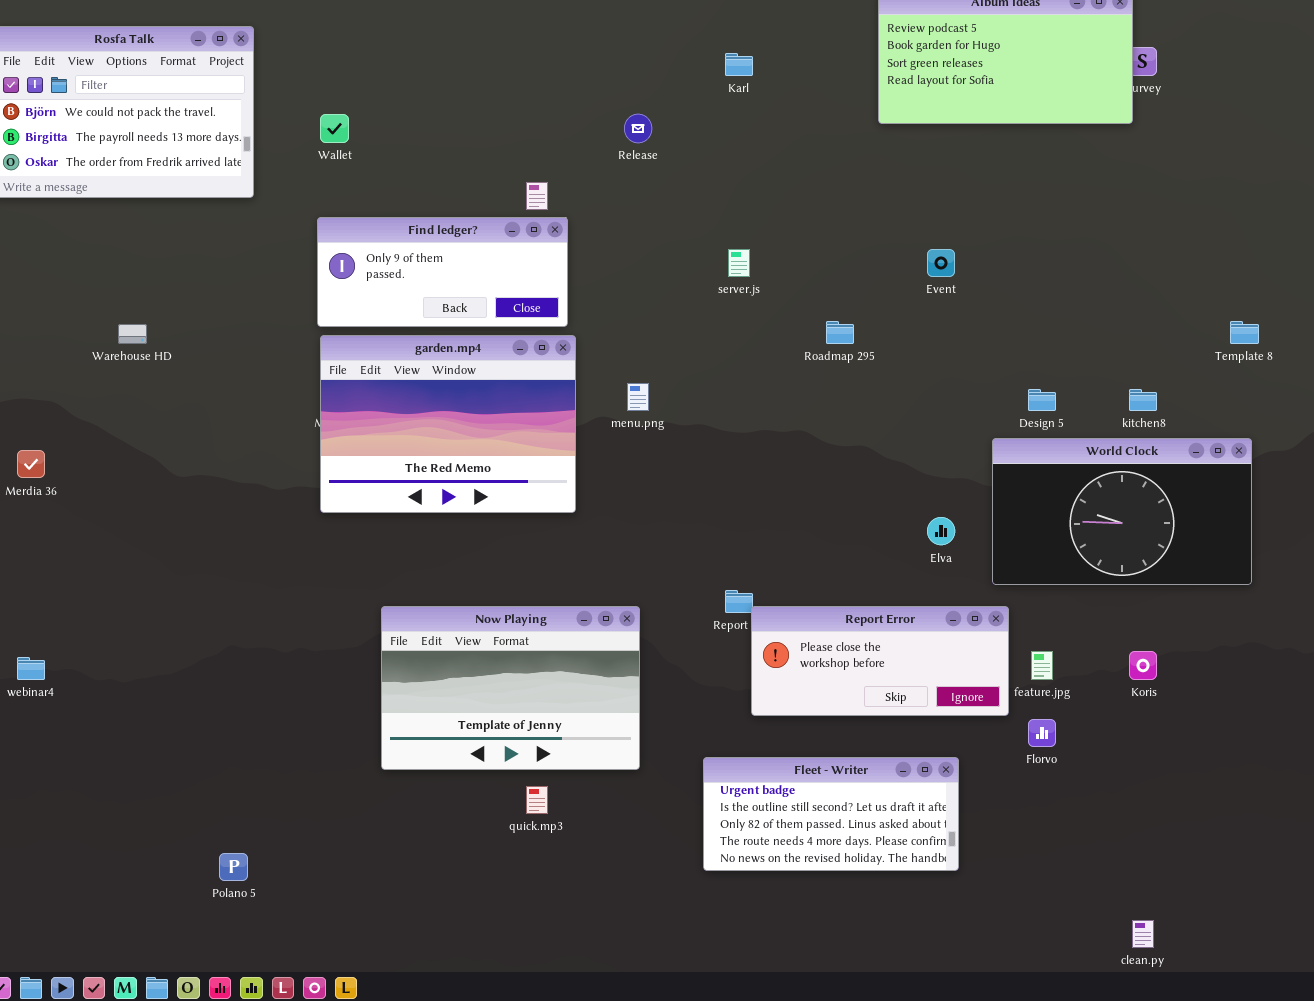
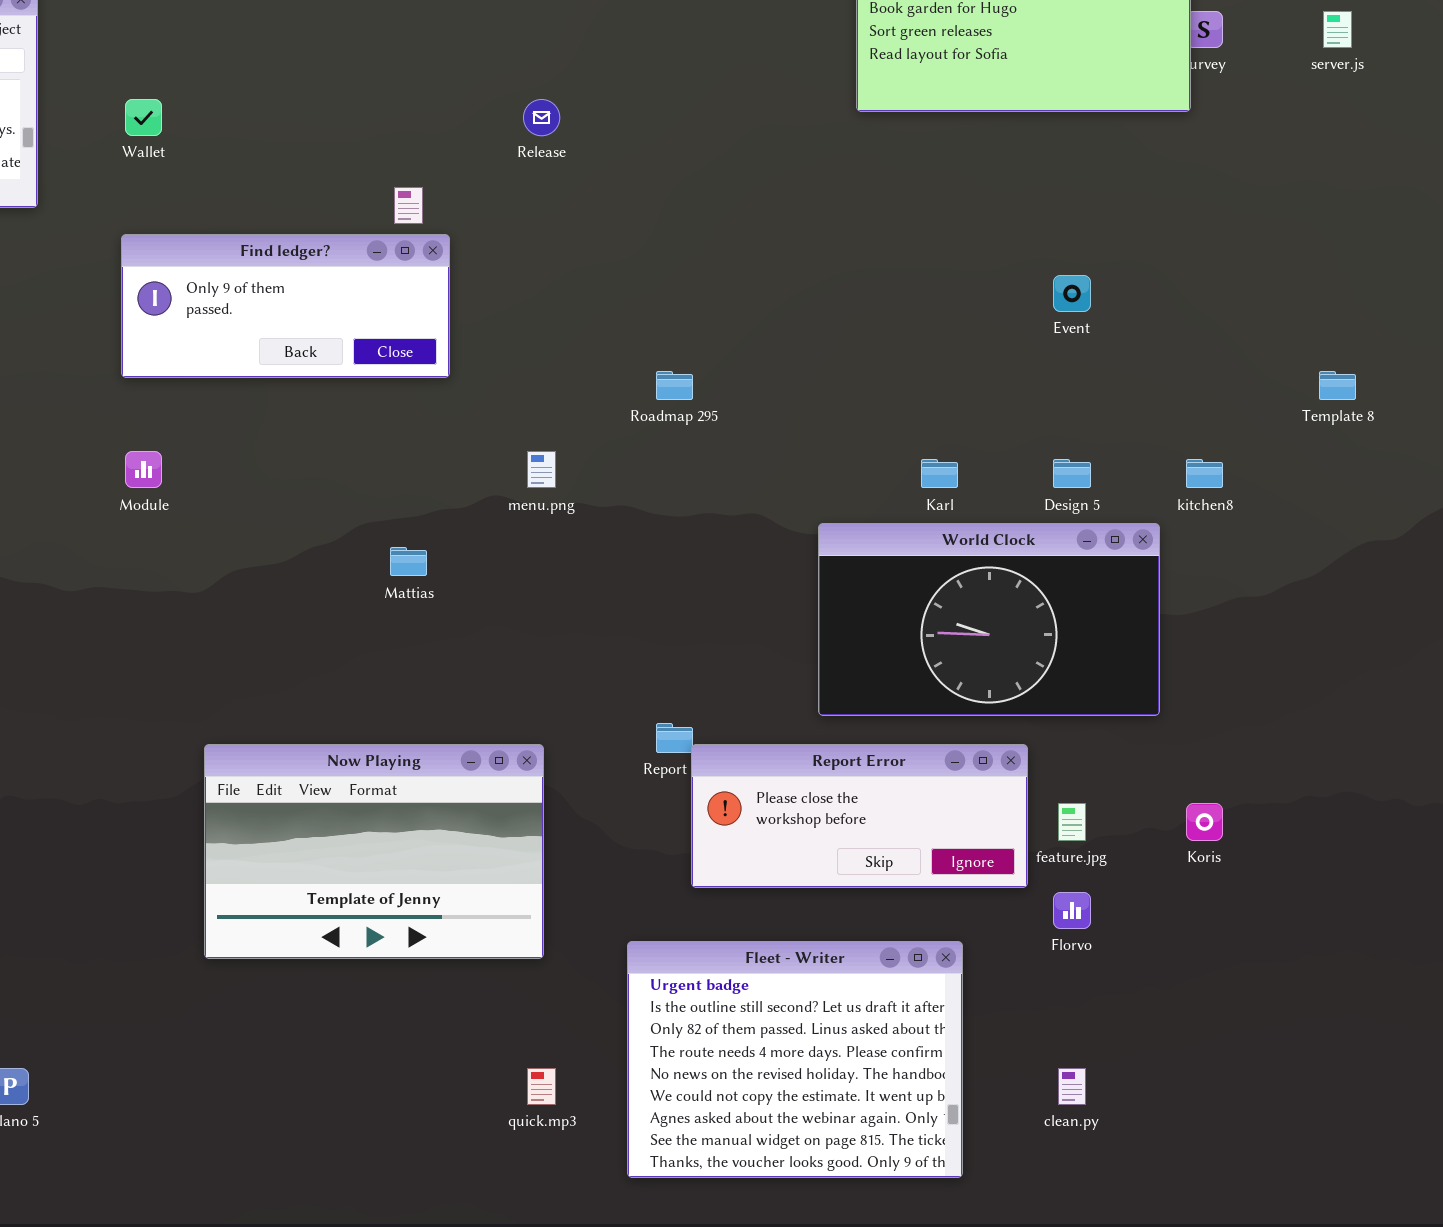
Karl: [725,53,753,76] -> [921,459,958,488], moved
server.js: [728,249,750,277] -> [1323,11,1352,48], moved
Event: [927,249,955,277] -> [1053,275,1091,312], moved
Roadmap 295: [826,321,854,344] -> [656,371,693,400], moved
garden.mp4: [320,335,576,513] -> none, closed
World Clock: [992,438,1252,585] -> [818,523,1160,716], moved
Fleet - Writer: [703,757,959,871] -> [627,941,963,1178], resized
quick.mp3: [526,786,548,814] -> [527,1068,556,1105], moved
clean.py: [1132,920,1154,948] -> [1058,1068,1086,1105], moved

